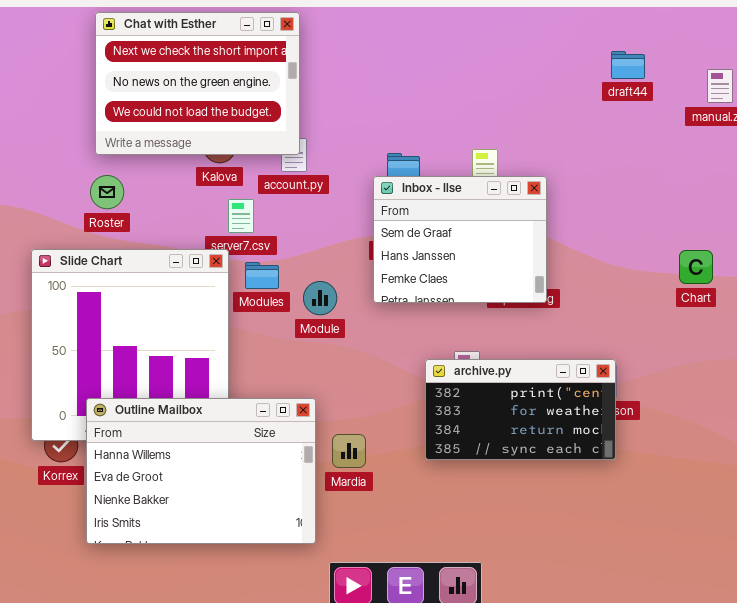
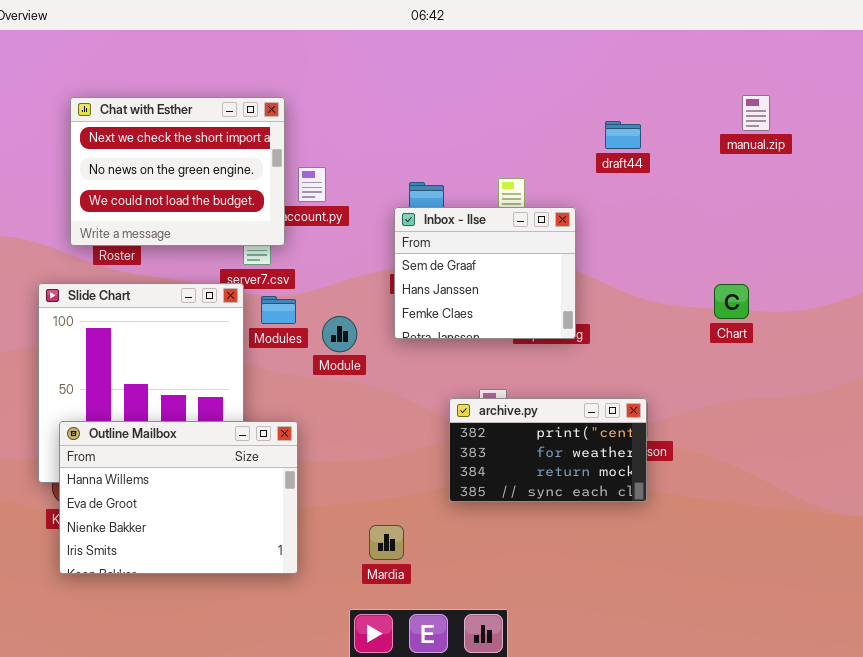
Chat with Esther: [95,12,300,155] -> [70,97,285,246], moved
draft44: [611,51,645,79] -> [605,121,641,149], moved
Outline Mailbox: [86,398,316,544] -> [59,421,298,574], moved
Mardia: [332,434,366,468] -> [369,525,404,560], moved

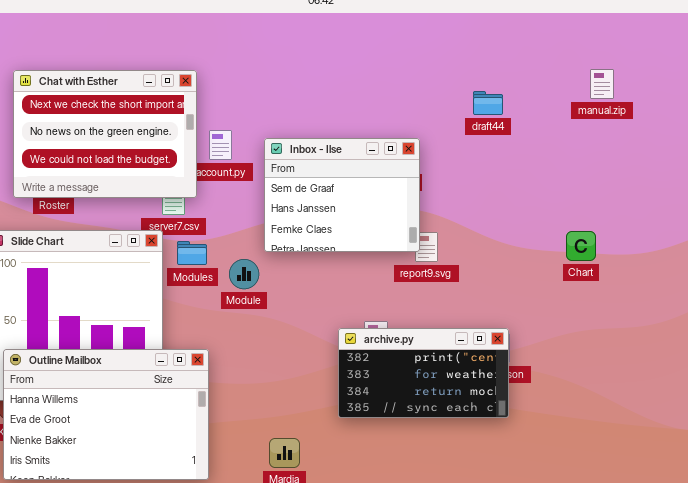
Inbox - Ilse: [394,207,576,339] -> [264,138,420,252], moved

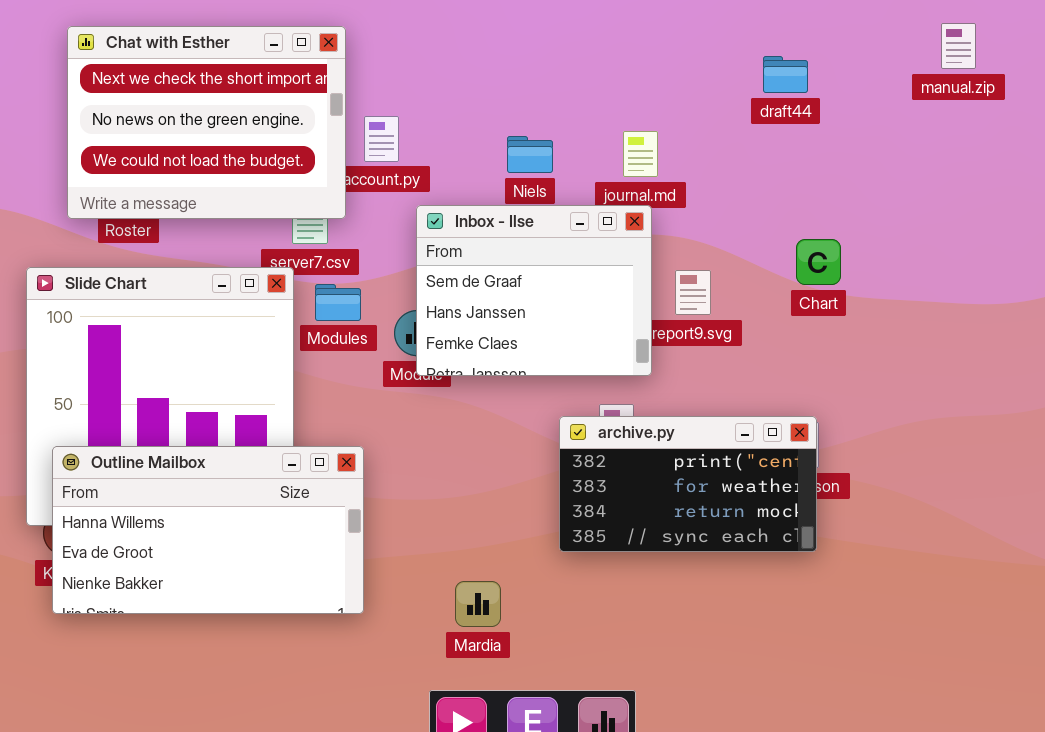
Inbox - Ilse: [264,138,420,252] -> [416,205,652,376], moved
Chart: [566,231,596,261] -> [796,239,841,285], moved
Outline Mailbox: [3,349,209,480] -> [52,446,364,614], resized

